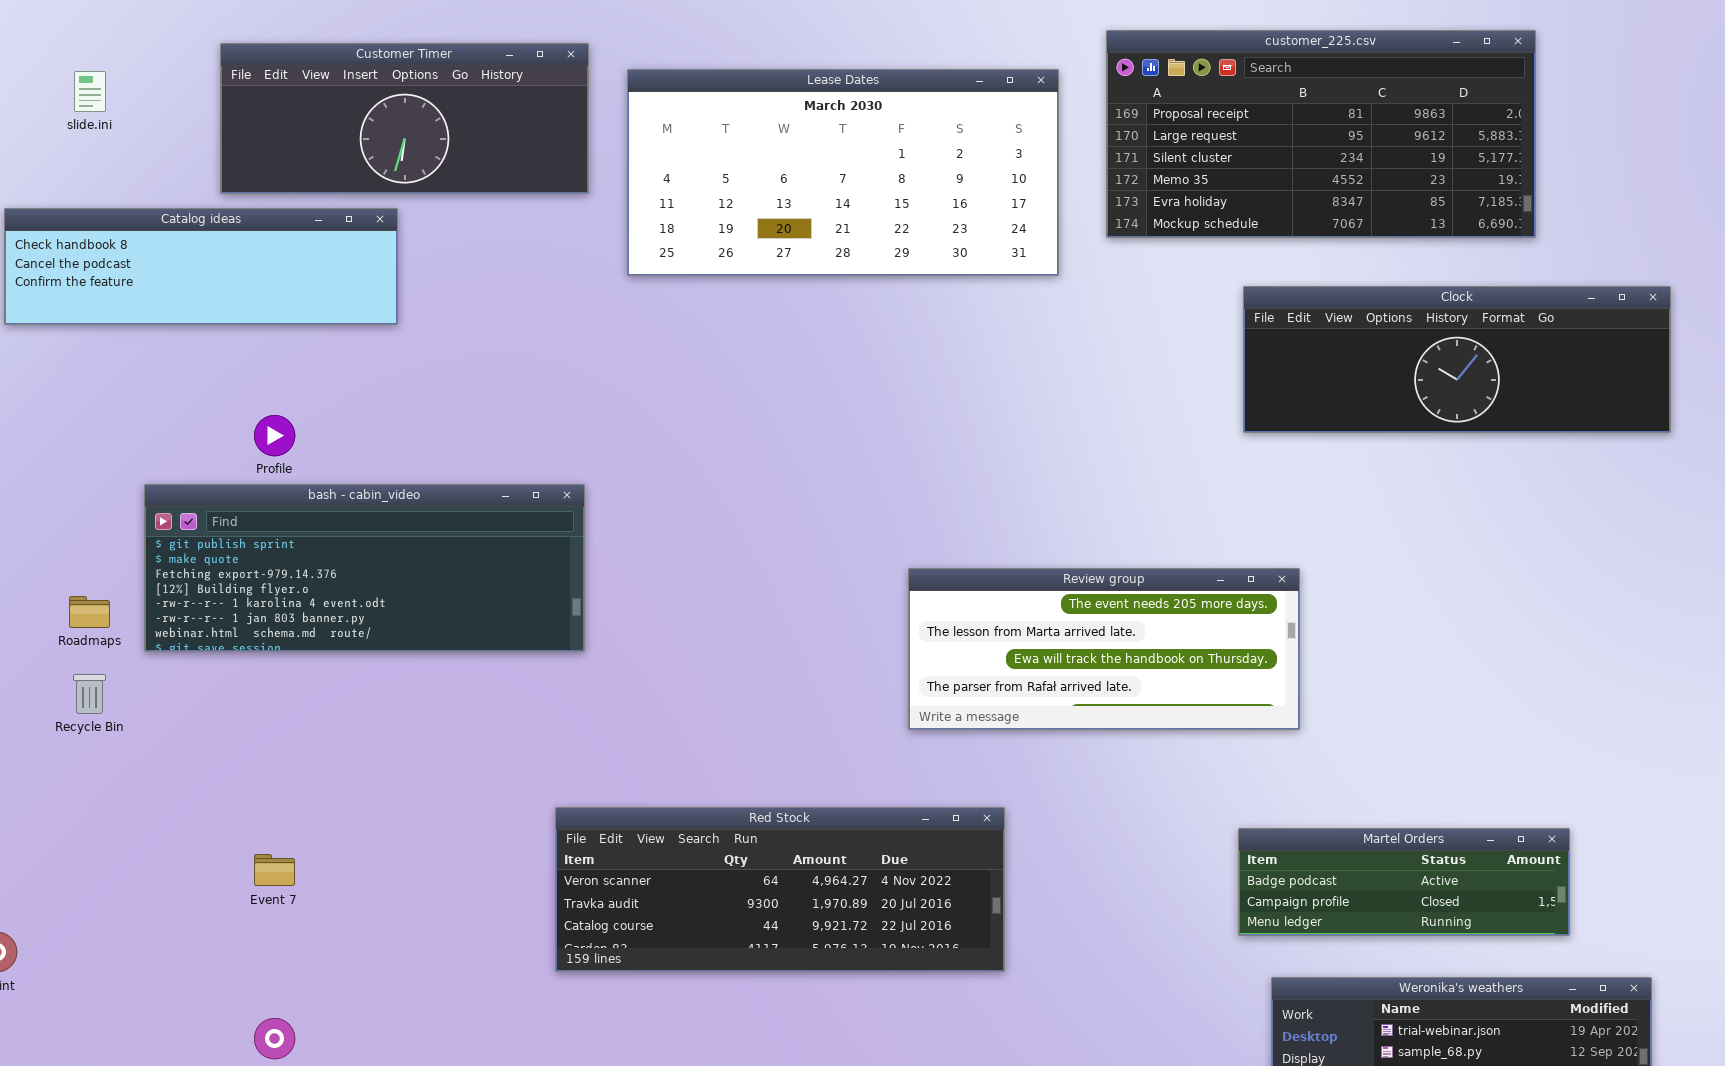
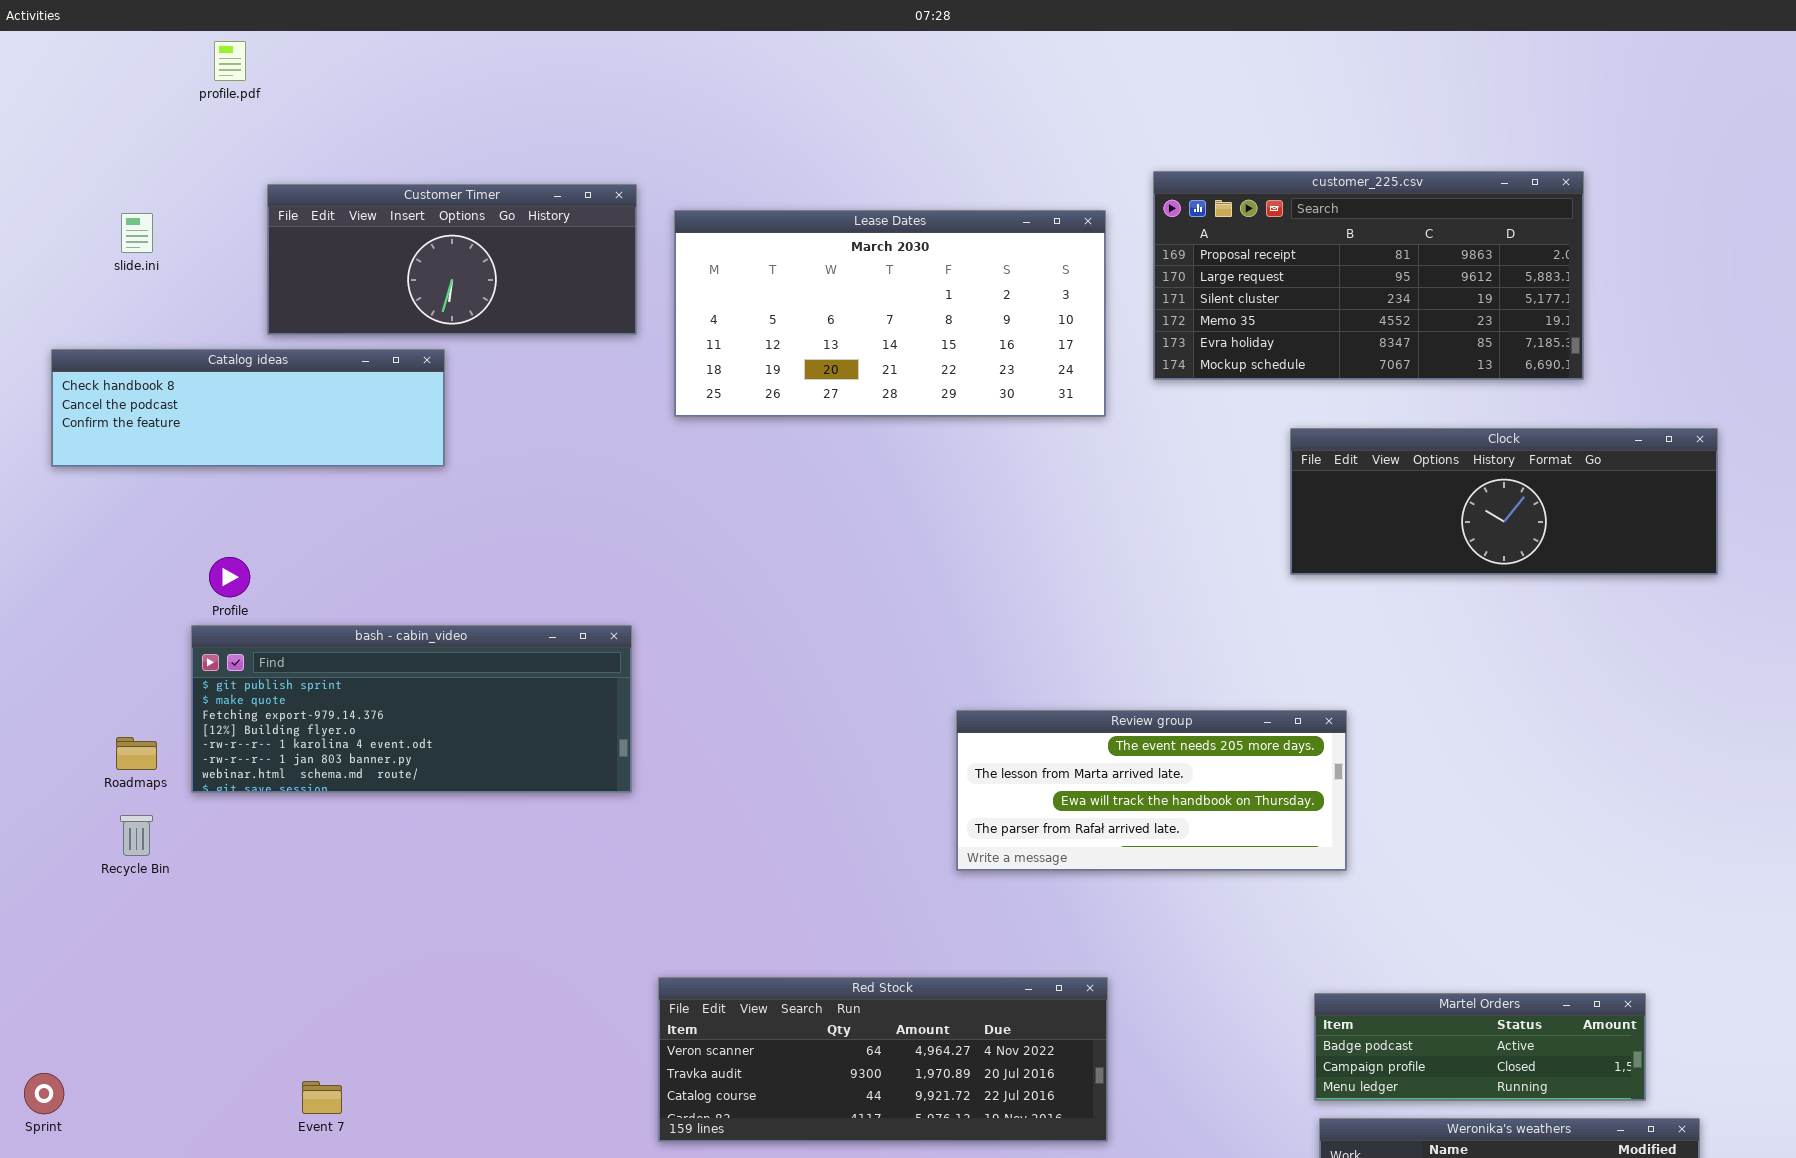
Profile: [254,415,295,456] -> [209,557,250,597], moved
Red Stock: [555,807,1005,972] -> [658,977,1108,1142], moved
Martel Orders: [1238,828,1570,936] -> [1314,993,1646,1101], moved
Event 7: [254,854,295,886] -> [302,1081,342,1114], moved

